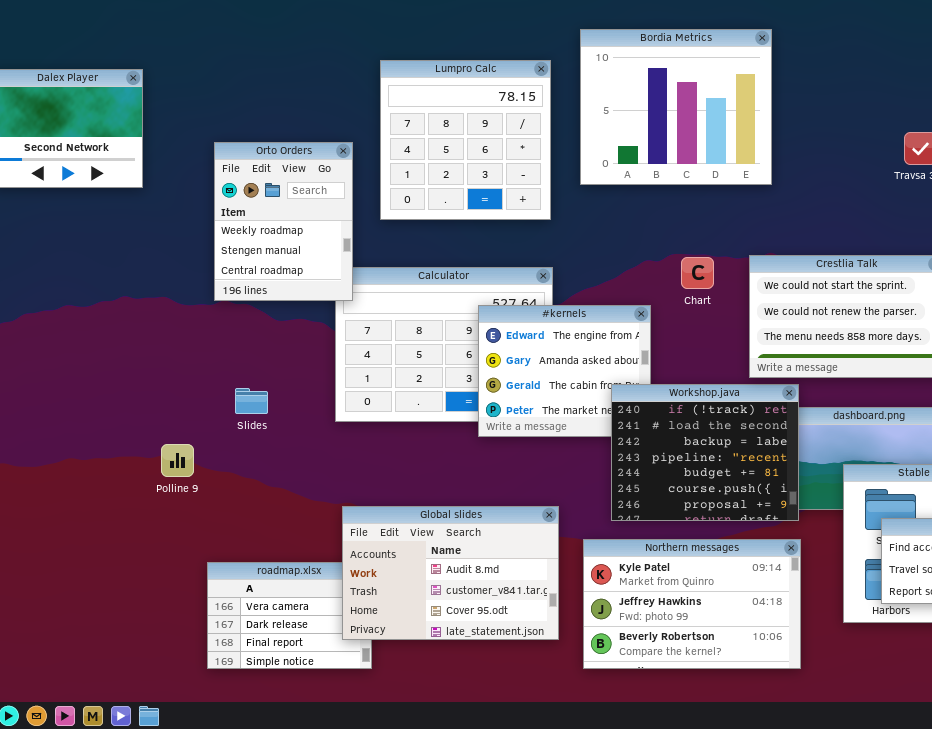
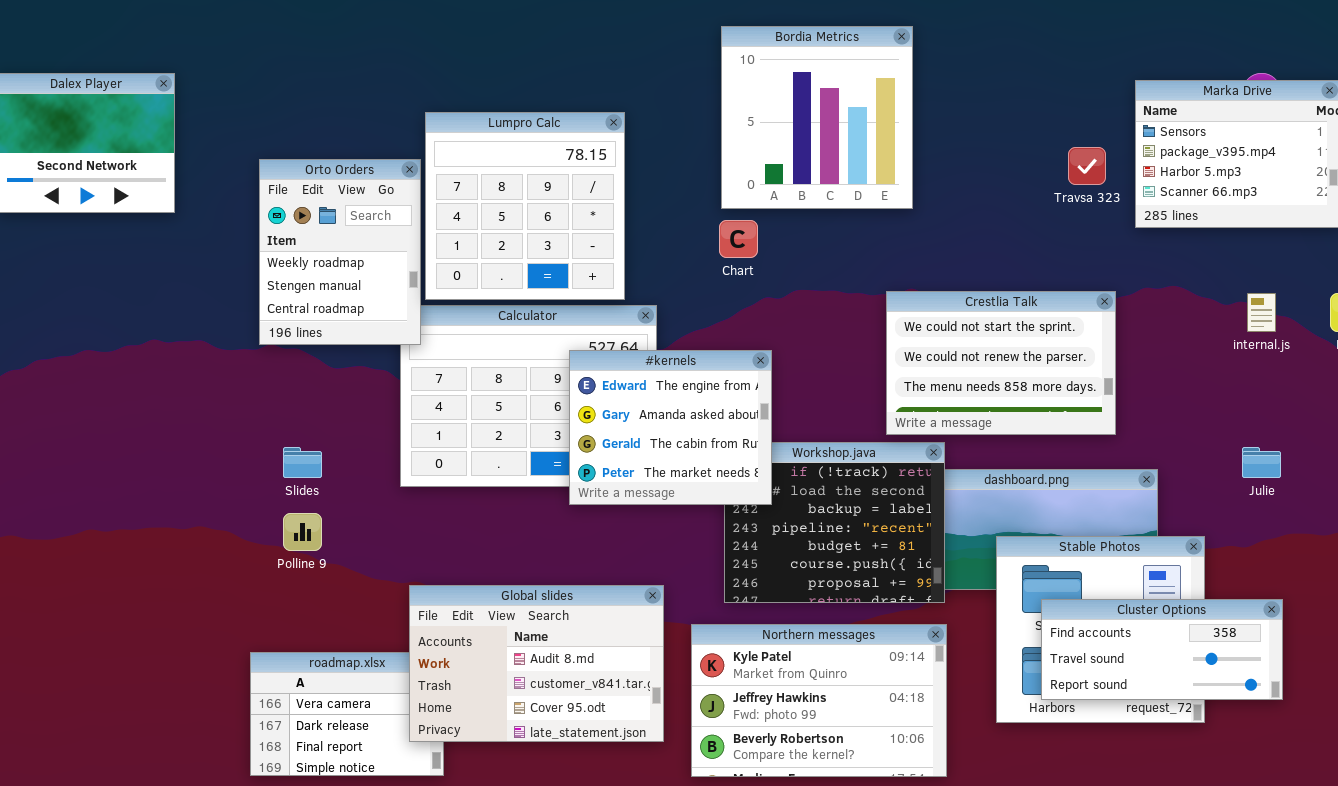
Bordia Metrics: [580,29,772,185] -> [721,26,913,209], resized
Lumpro Calc: [380,60,551,220] -> [425,112,625,300], moved
Chart: [681,257,714,289] -> [719,220,758,258], moved
#kernels: [478,305,651,437] -> [569,350,772,505], raised
Polline 9: [161,444,194,477] -> [283,513,322,551], moved

